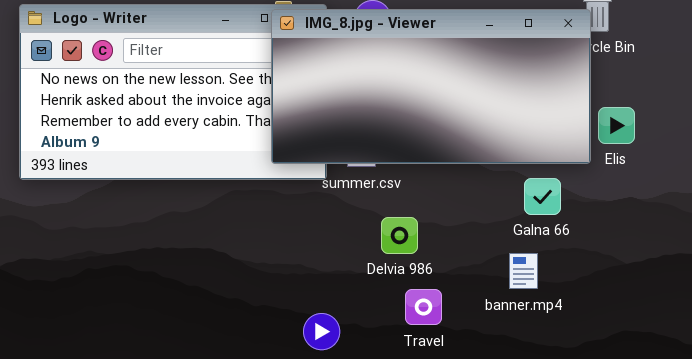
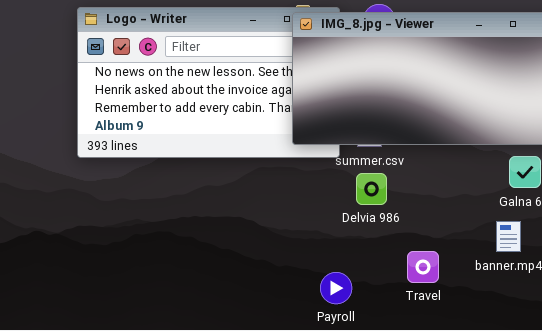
Delvia 986: [381,217,418,254] -> [356,173,387,205], moved

